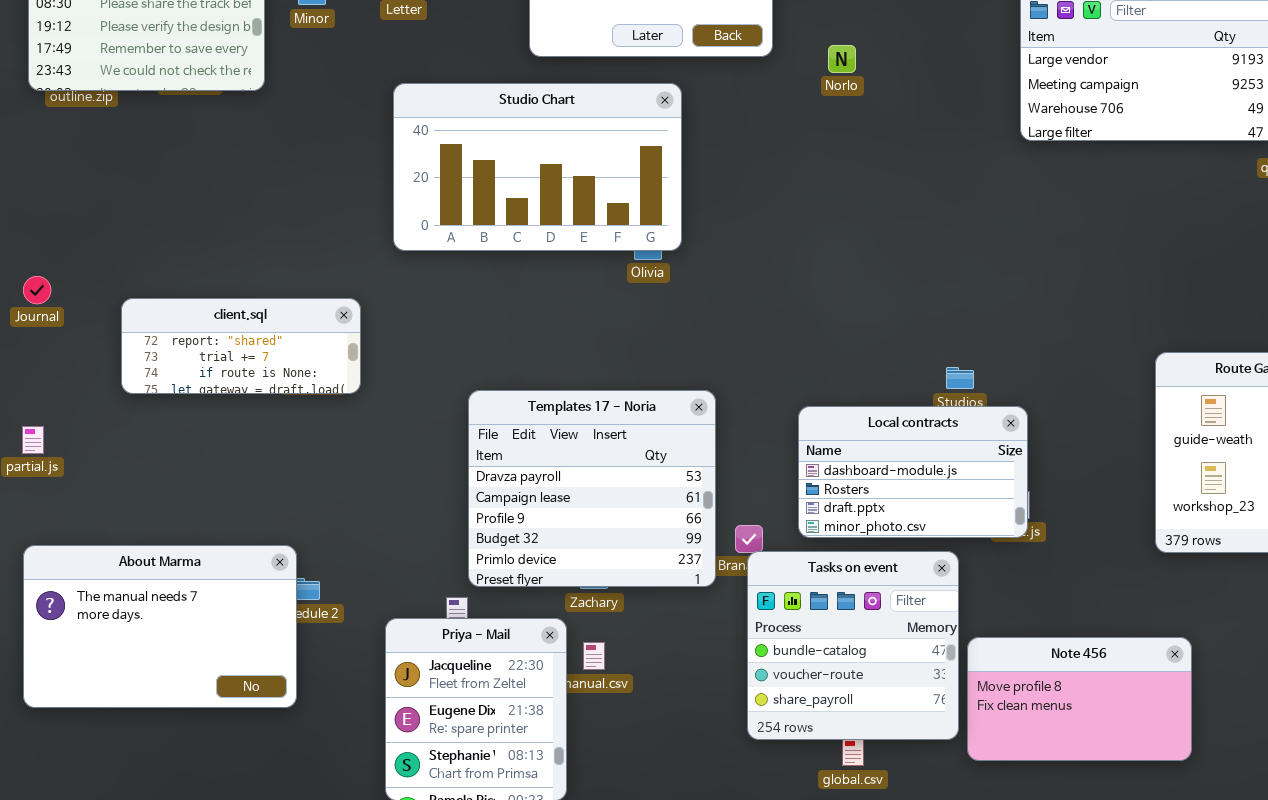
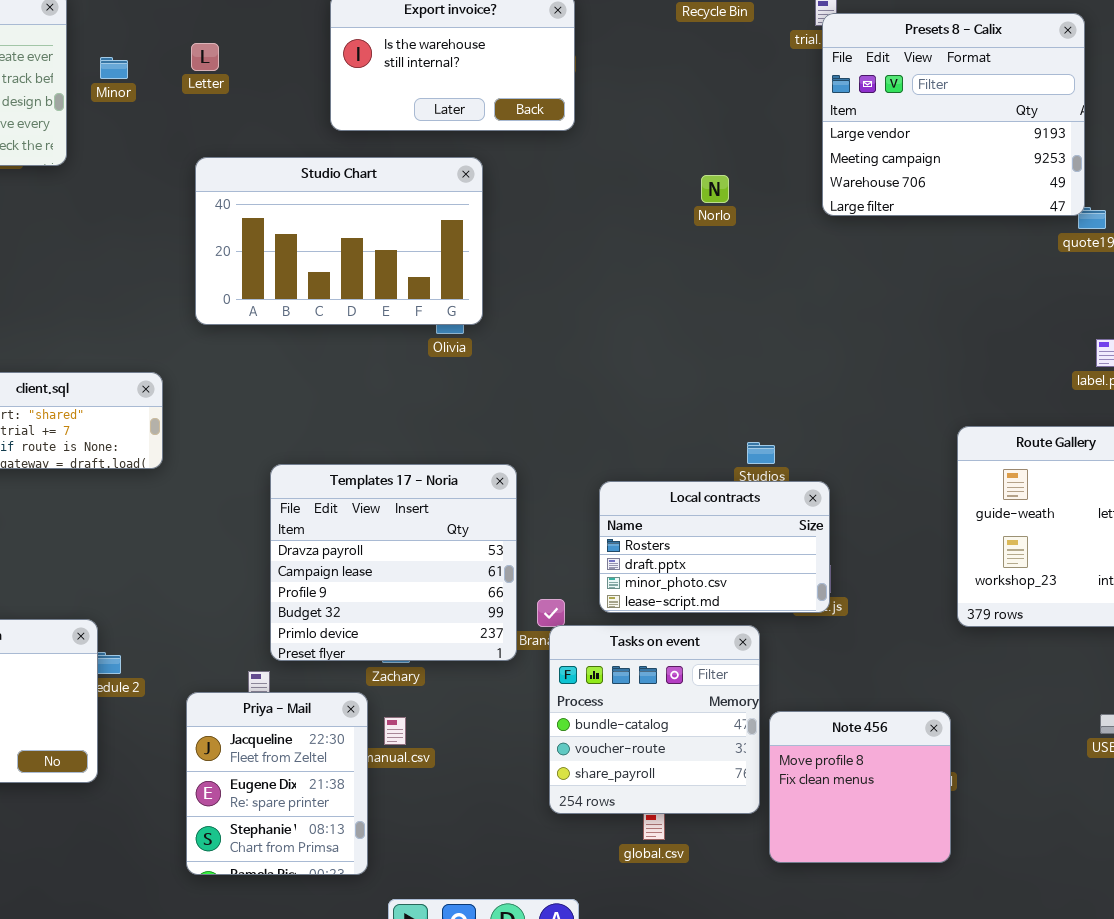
Norlo: [828,45,856,73] -> [701,175,729,203], moved
Local contracts: [798,406,1028,538] -> [599,481,830,613], scrolled down 1 row
Note 456: [967,637,1192,761] -> [769,711,951,863], resized

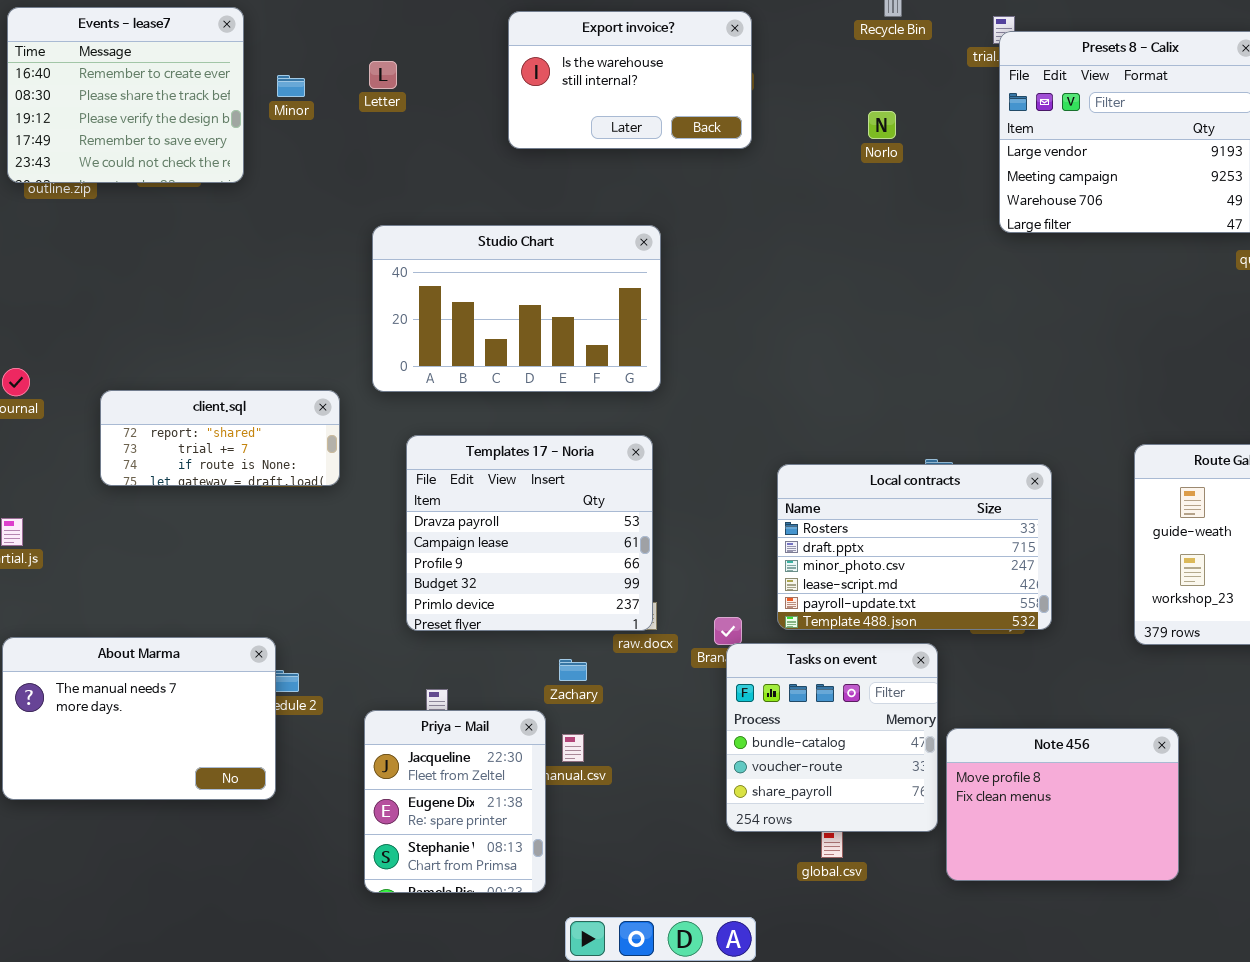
Studio Chart: [195,157,483,325] -> [372,225,661,392], moved
Norlo: [701,175,729,203] -> [868,111,896,139], moved
Templates 17 - Noria: [270,464,517,661] -> [406,435,653,631], moved
Local contracts: [599,481,830,613] -> [777,464,1052,630], resized
Note 456: [769,711,951,863] -> [946,728,1179,881], resized

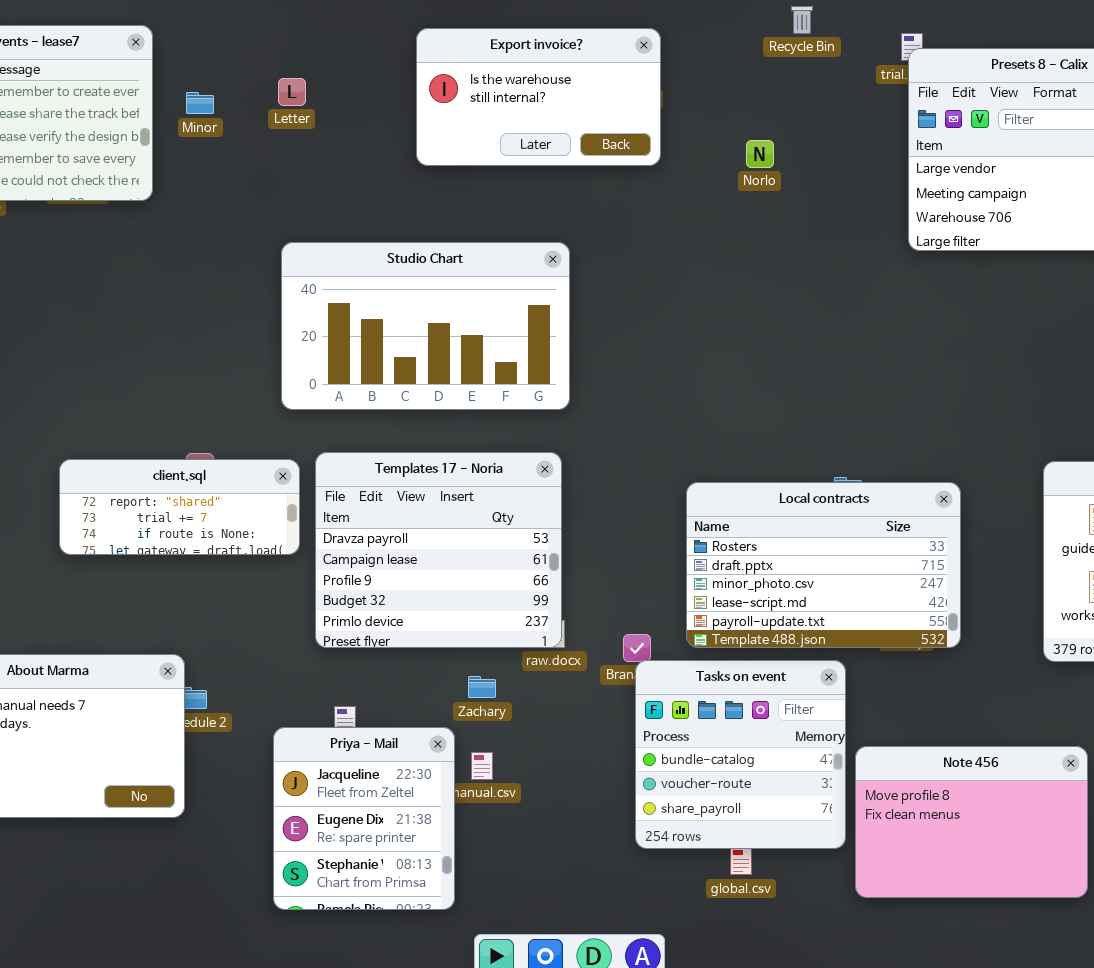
Norlo: [868,111,896,139] -> [746,140,774,168], moved
client.sql: [100,390,340,486] -> [59,459,300,555], moved

